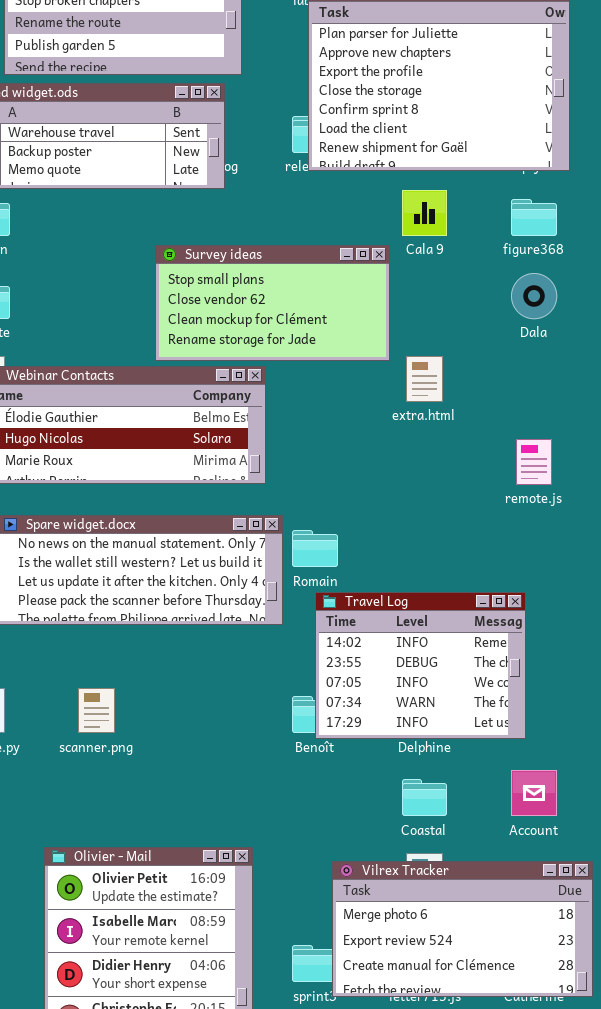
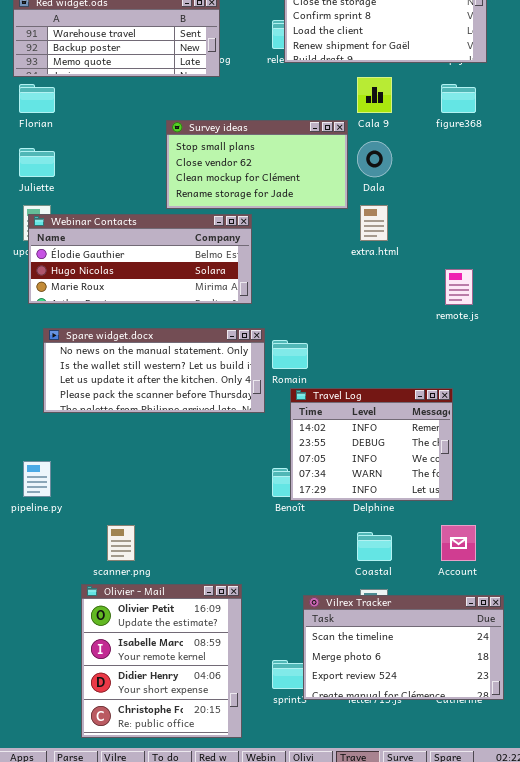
Dala: [511,273,557,319] -> [357,141,392,177], moved
scanner.png: [78,688,115,733] -> [107,525,135,561], moved
Vilrex Tracker: [332,861,593,997] -> [303,595,504,700], scrolled up 1 row

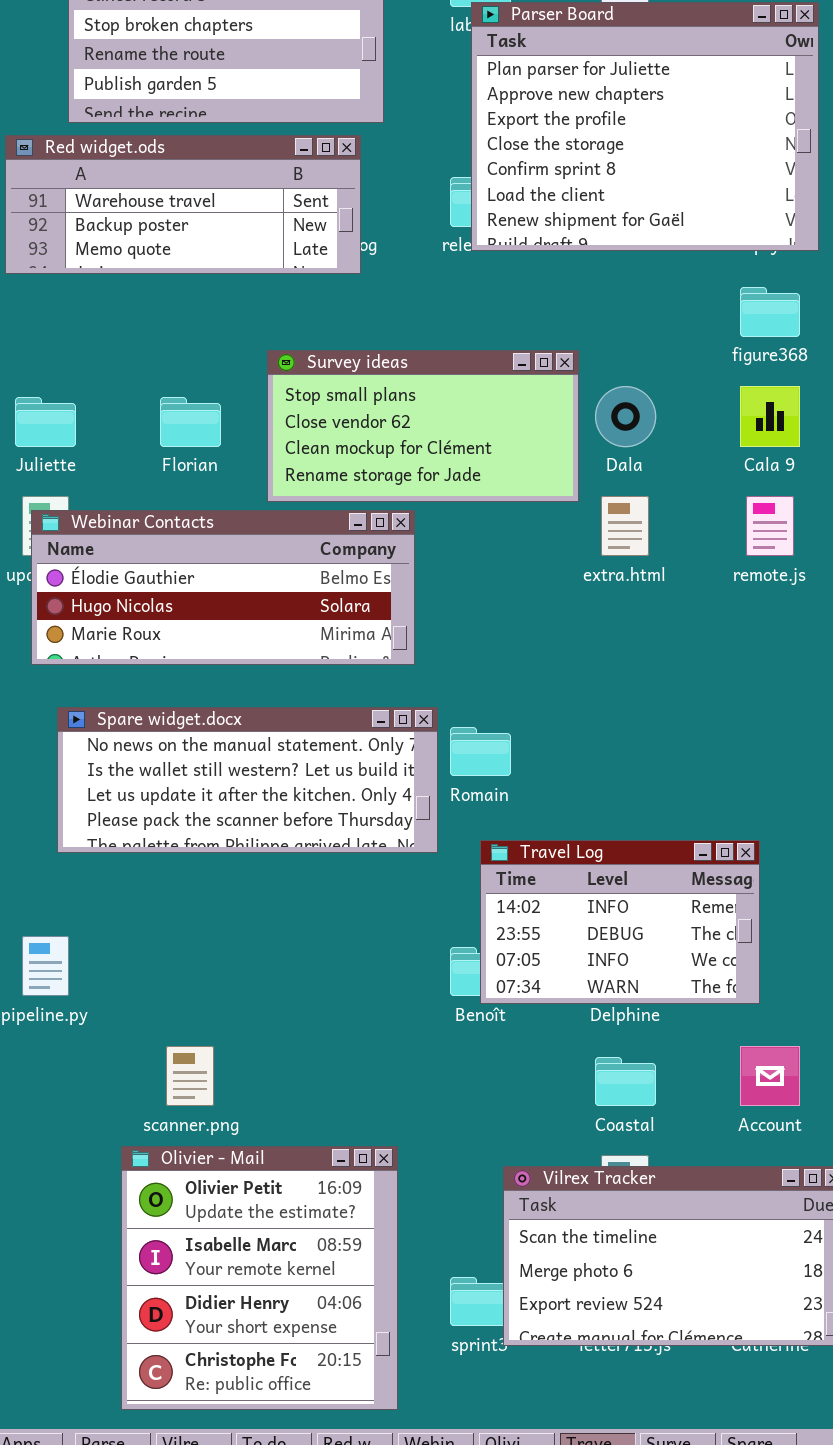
Cala 9: [357,77,392,113] -> [740,386,800,447], moved
Florian: [19,84,55,113] -> [160,397,221,447], moved
remote.js: [445,269,473,305] -> [746,496,794,556], moved
Travel Log: [290,388,453,501] -> [480,840,760,1004], resized

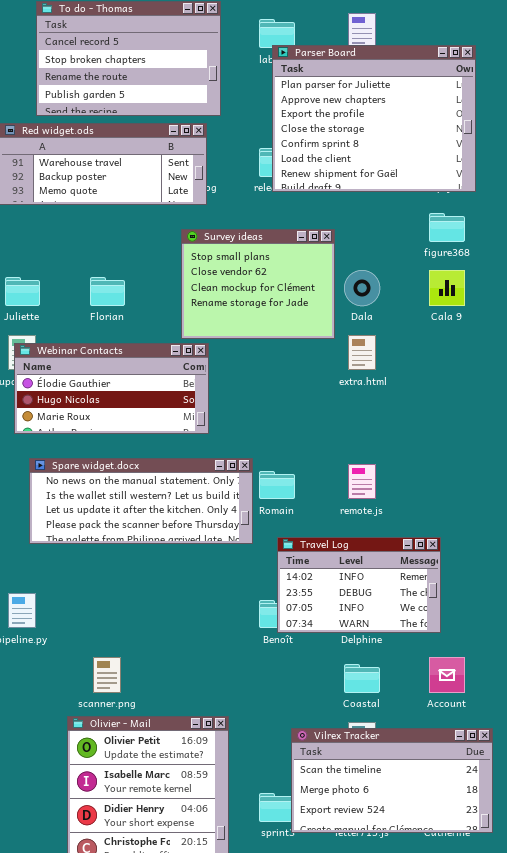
Survey ideas: [267,350,579,502] -> [181,229,335,339], resized
remote.js: [746,496,794,556] -> [348,464,376,499], moved
Webinar Contacts: [31,510,415,665] -> [14,343,209,434], resized

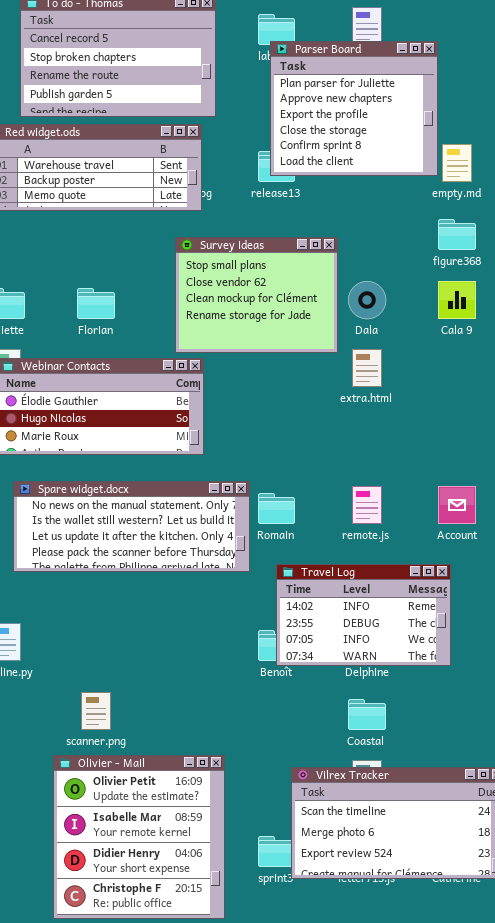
Parser Board: [272,45,476,192] -> [270,41,438,176], resized
Account: [429,657,465,693] -> [438,486,476,524], moved

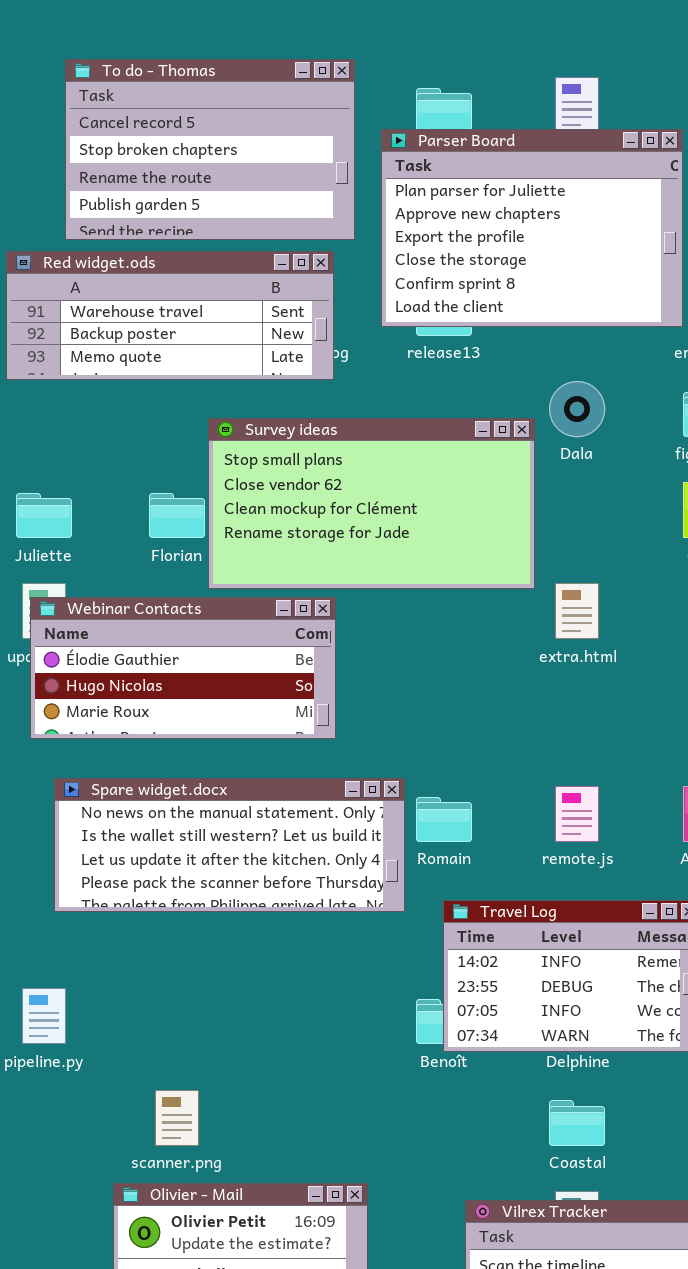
Parser Board: [270,41,438,176] -> [381,129,683,327], resized
Survey ideas: [175,237,338,353] -> [208,418,535,589], resized
Dala: [348,281,386,319] -> [549,381,605,437], moved

